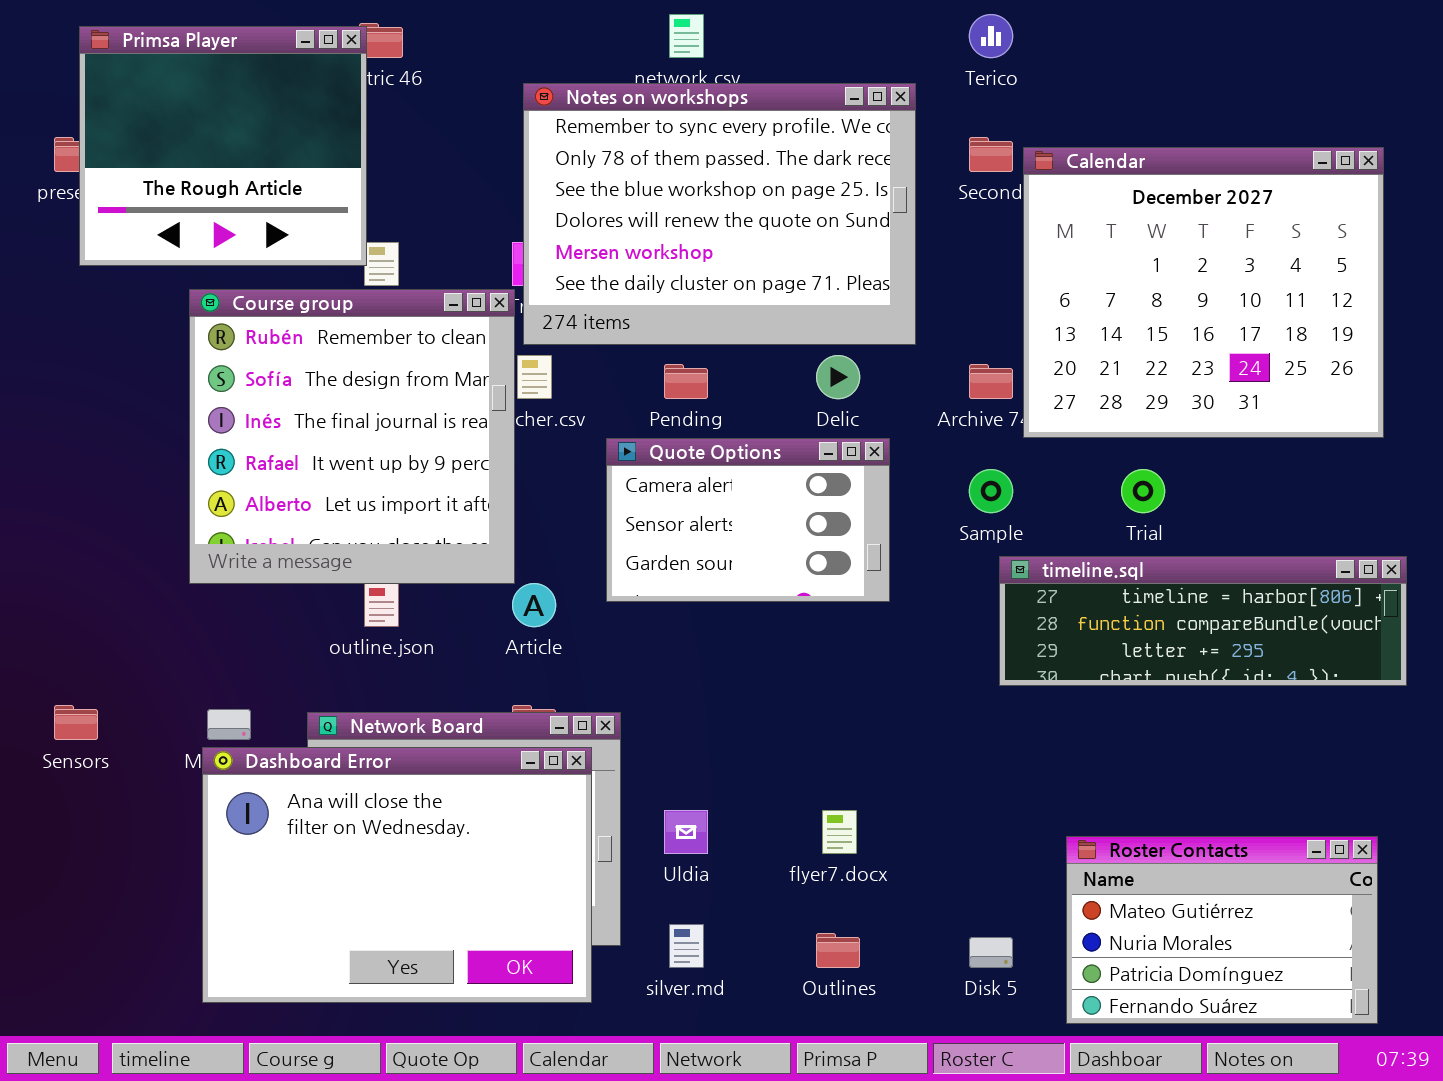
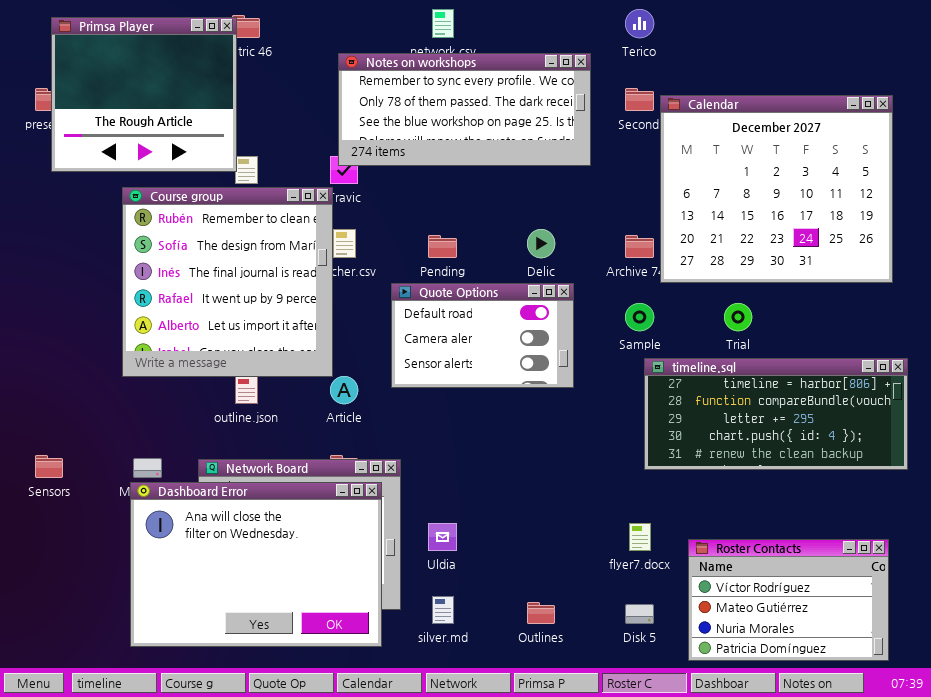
Notes on workshops: [523,83,916,345] -> [338,53,591,166], resized
Quote Options: [606,438,890,602] -> [391,283,574,388], scrolled up 1 row
timeline.sql: [999,556,1407,686] -> [644,358,908,470], resized
flyer7.docx: [822,810,857,854] -> [629,523,651,551], moved
Roster Contacts: [1066,836,1378,1024] -> [688,539,889,661], scrolled up 1 row

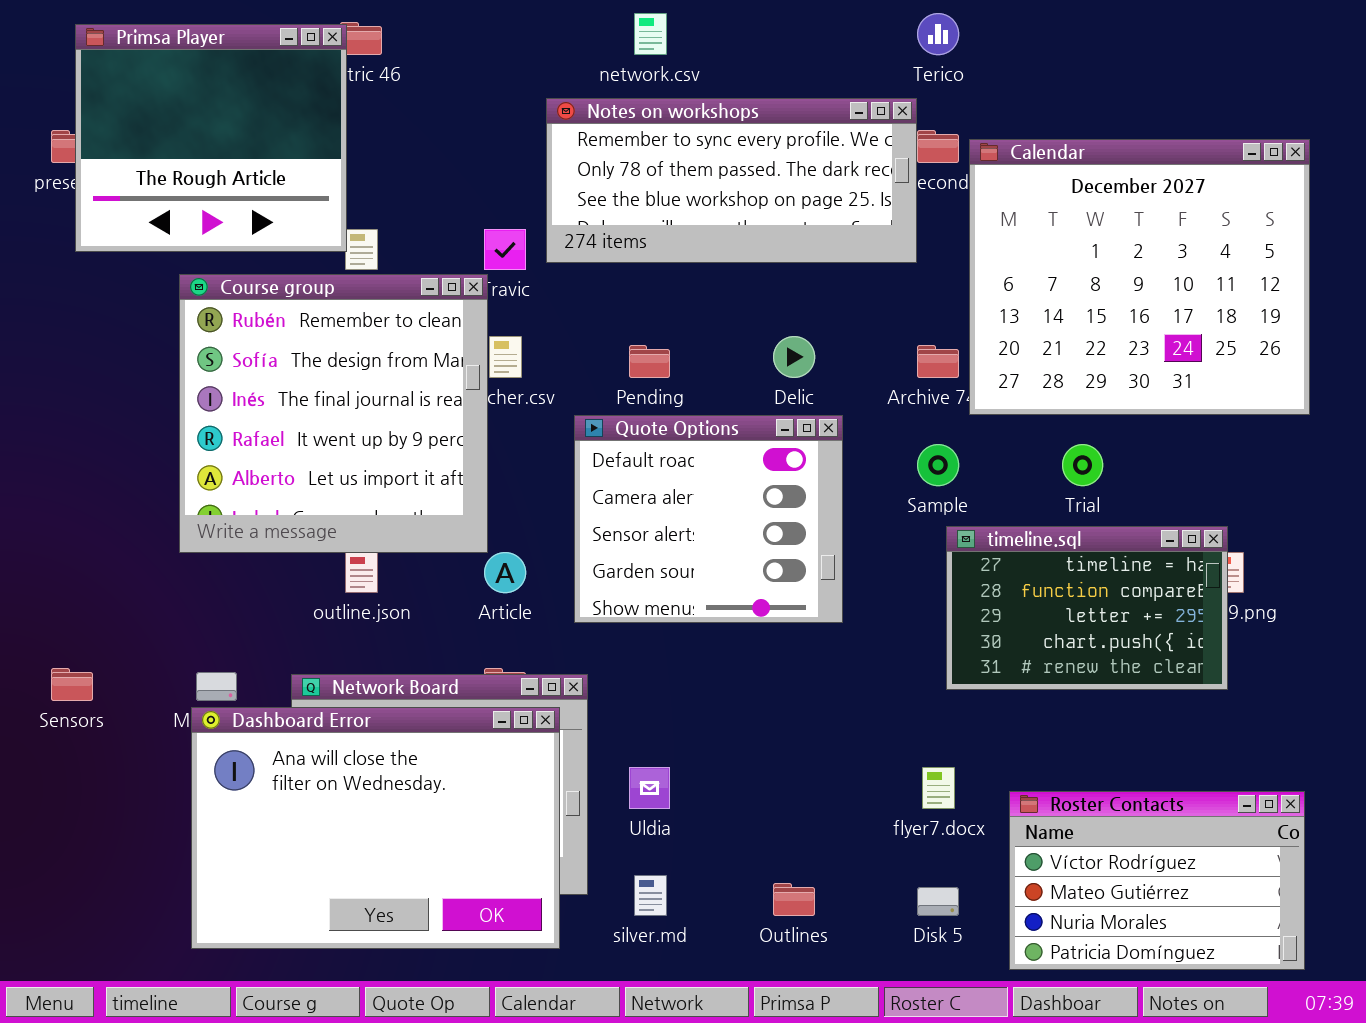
Notes on workshops: [338,53,591,166] -> [546,98,917,263], moved
Quote Options: [391,283,574,388] -> [574,415,843,623], resized
timeline.sql: [644,358,908,470] -> [946,526,1228,690], resized

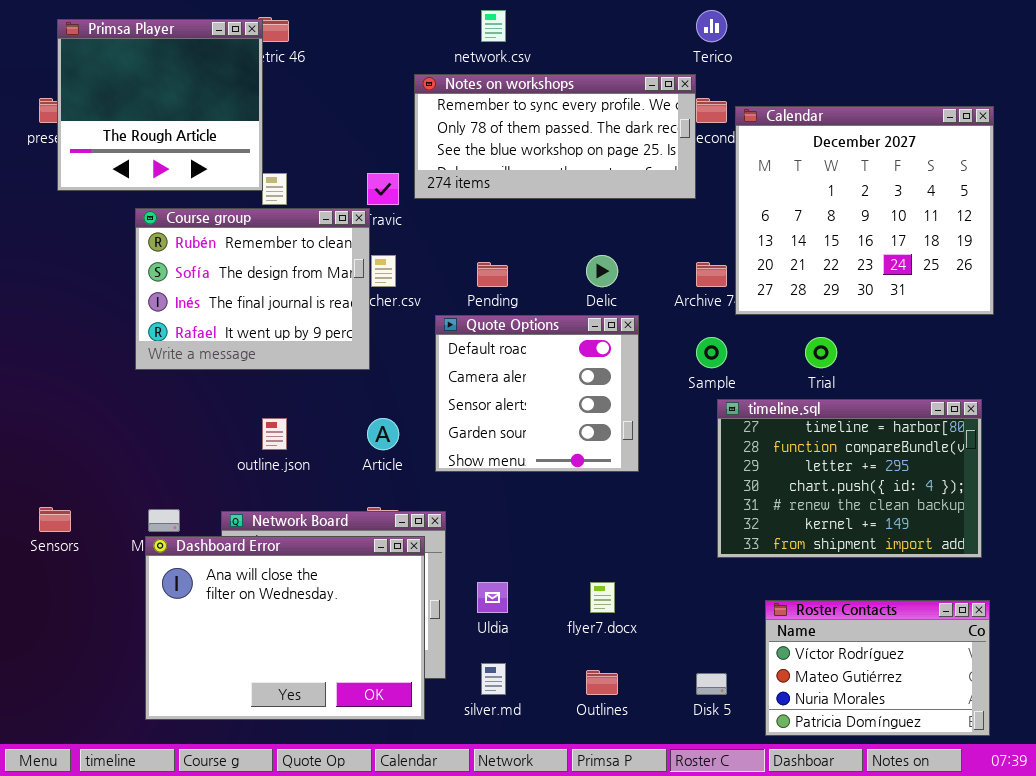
Course group: [179,274,488,553] -> [135,208,370,370], resized
timeline.sql: [946,526,1228,690] -> [717,399,982,558], resized
flyer7.docx: [922,767,955,809] -> [590,582,615,613], moved

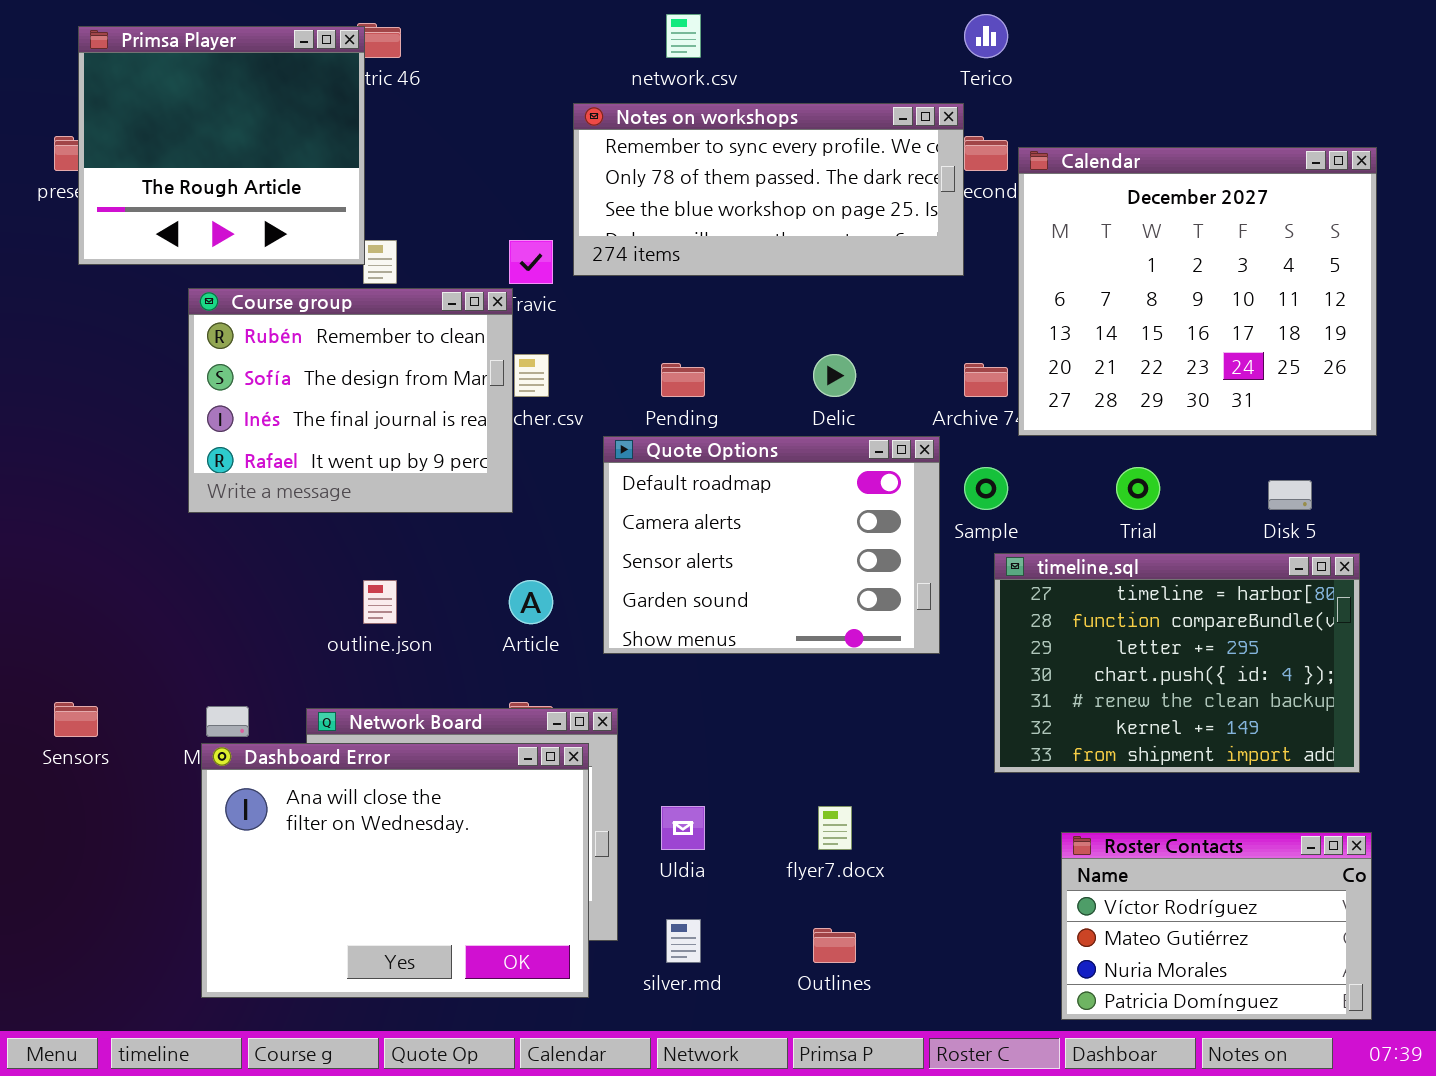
Quote Options: [435,315,639,472] -> [603,436,940,654], resized
Disk 5: [696,673,727,695] -> [1268,480,1312,510], moved

